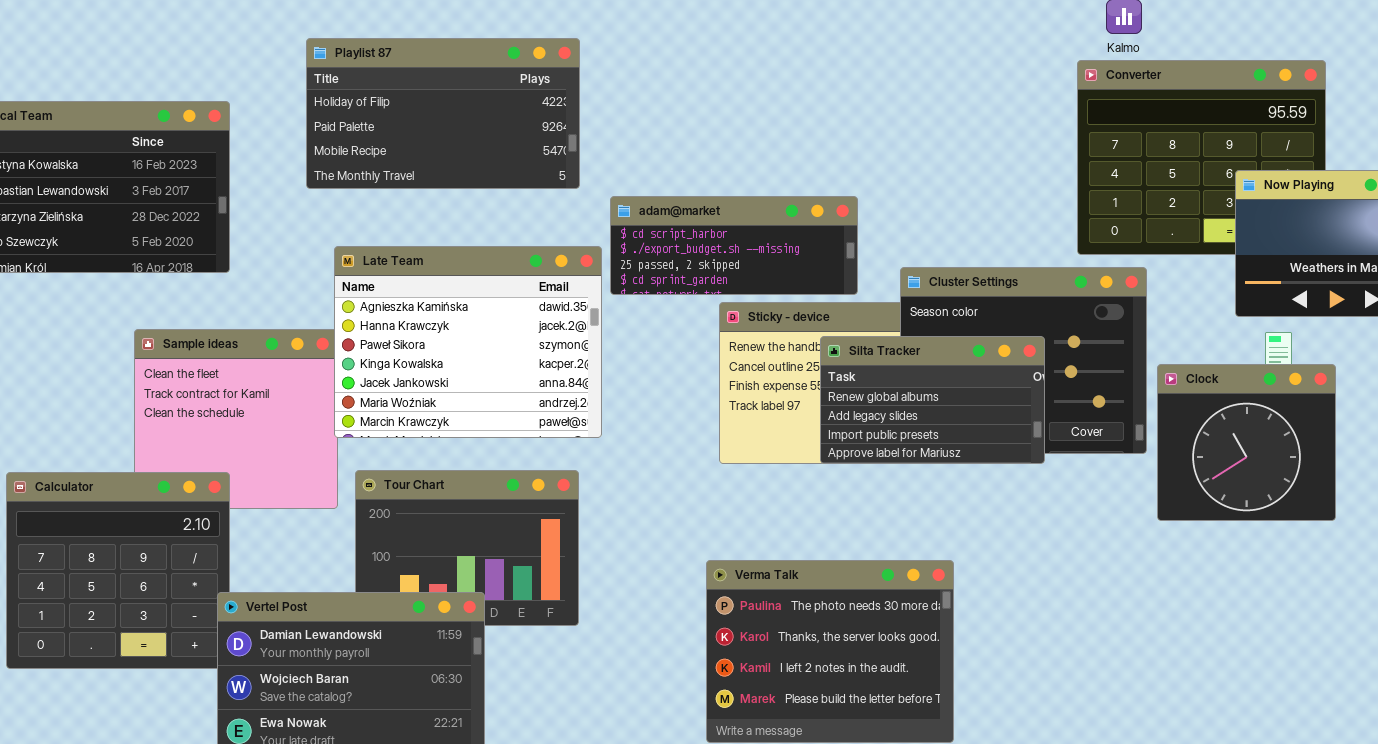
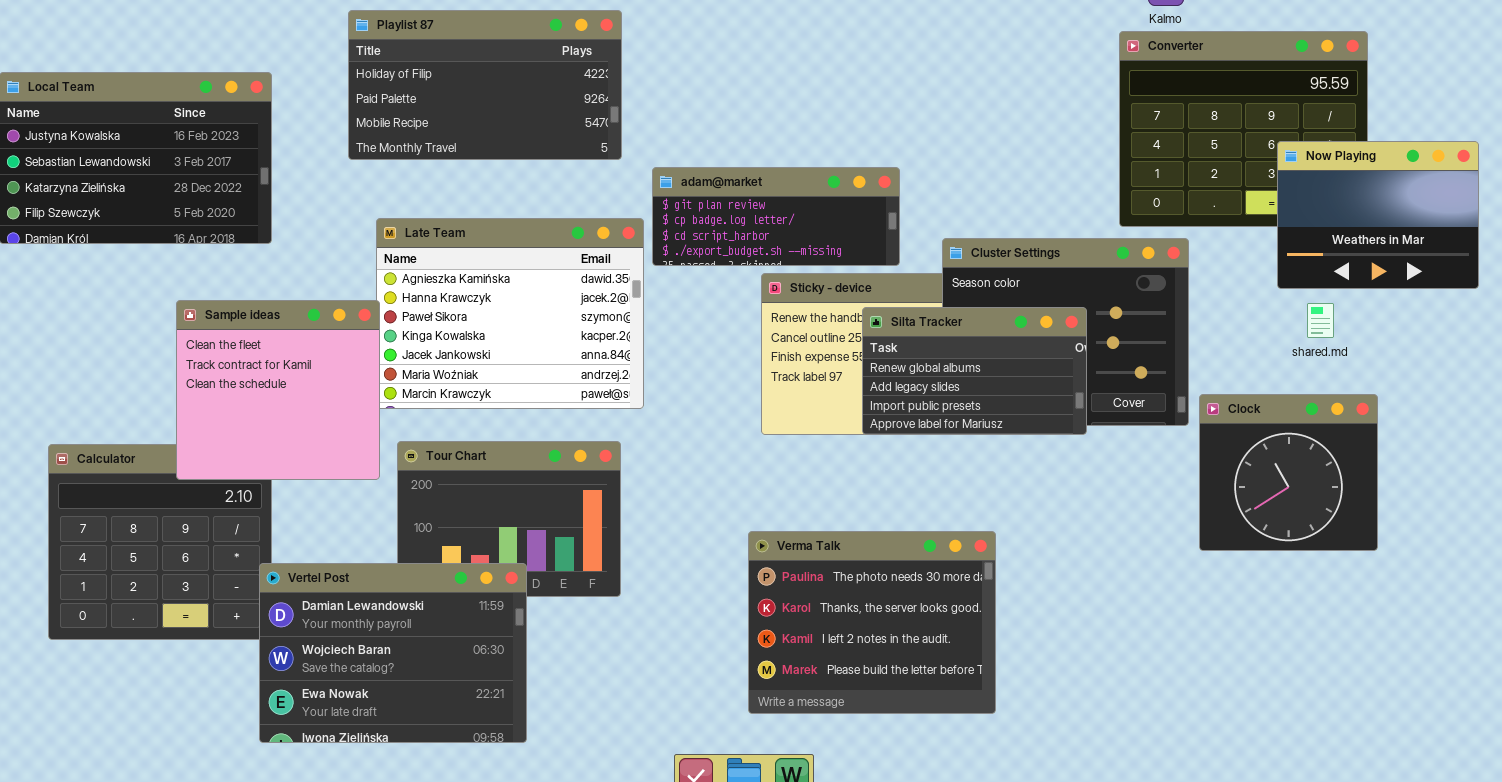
adam@market: [610,196,858,295] -> [652,167,900,266], scrolled up 2 rows
Sample ideas: [134,329,338,509] -> [176,300,380,480], raised
Clock: [1157,364,1336,521] -> [1199,394,1378,551], moved

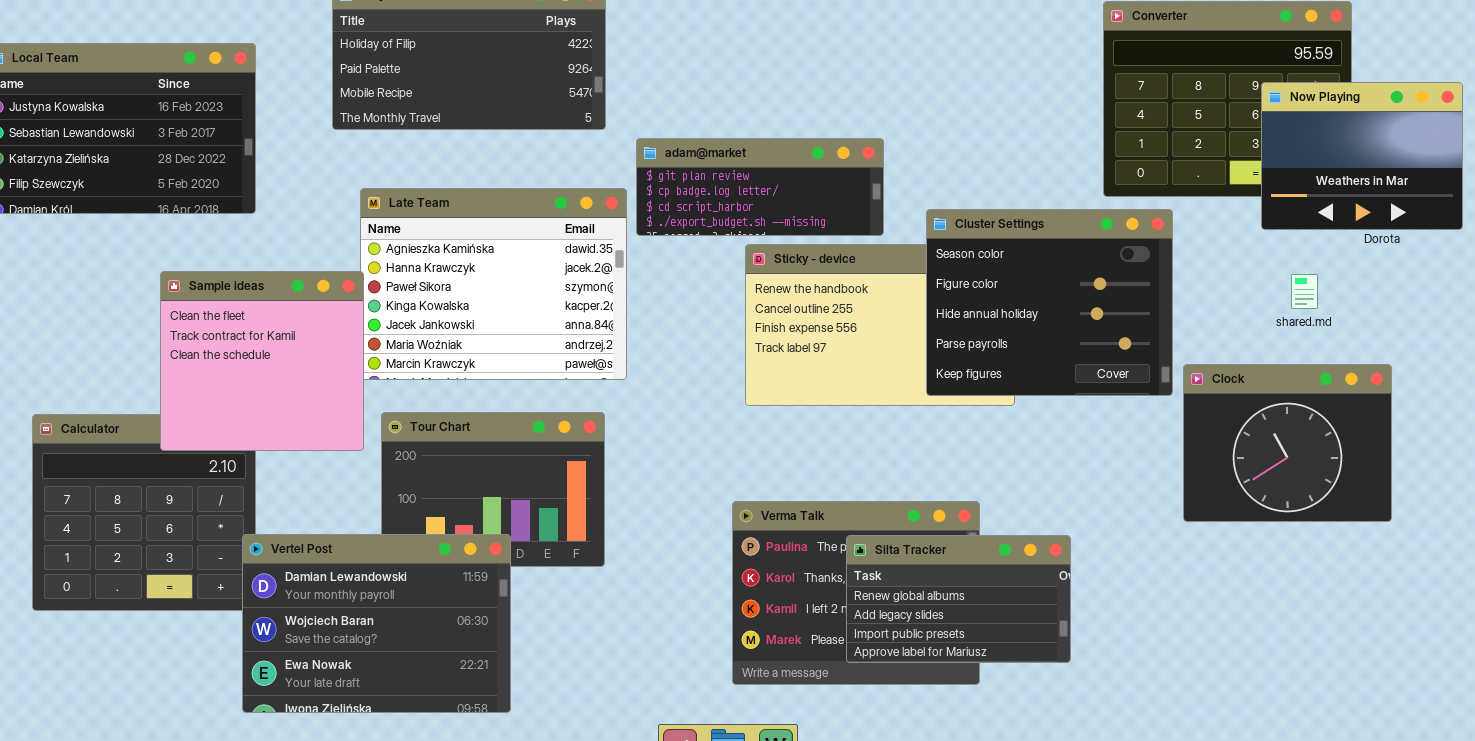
Now Playing: [1277,141,1479,289] -> [1261,82,1463,230], moved
Silta Tracker: [862,307,1087,435] -> [846,535,1071,663], moved
Clock: [1199,394,1378,551] -> [1183,364,1392,522], resized

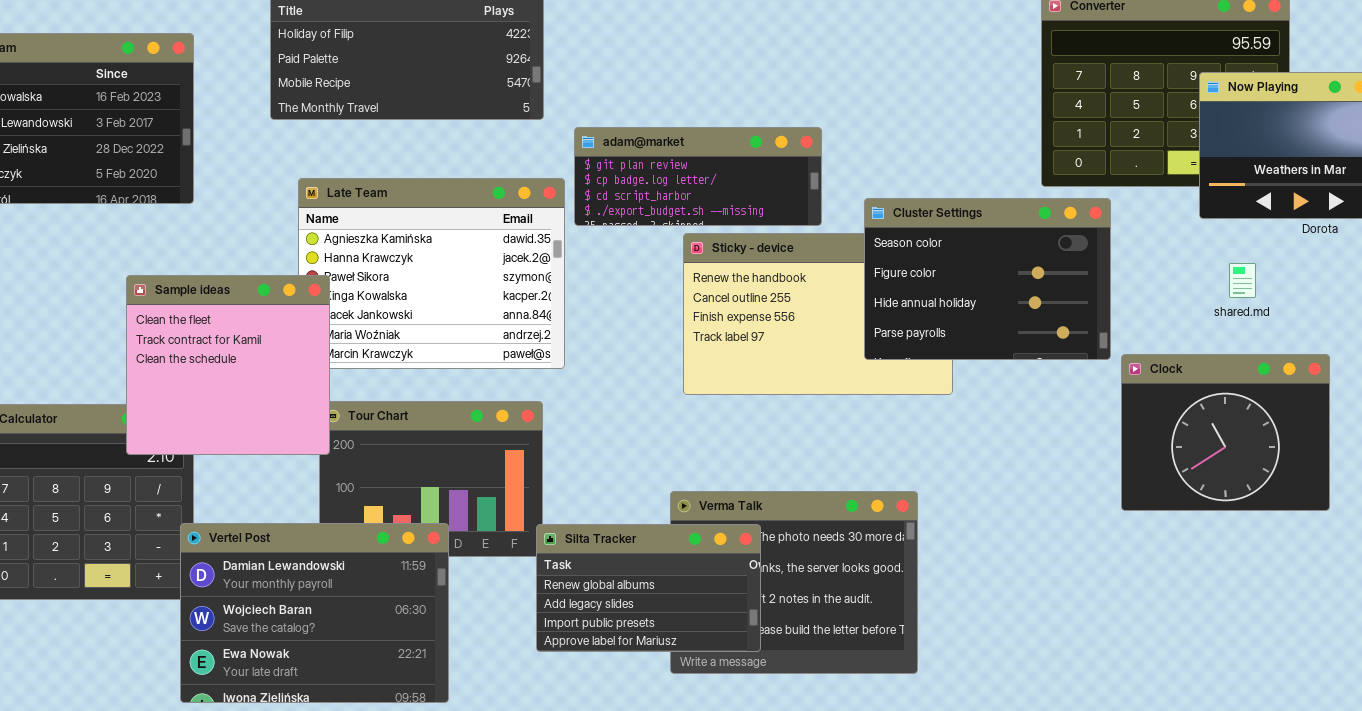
Cluster Settings: [926,209,1173,396] -> [864,198,1111,360], resized
Sample ideas: [160,271,364,451] -> [126,275,330,455], moved
Silta Tracker: [846,535,1071,663] -> [536,524,761,652], moved

